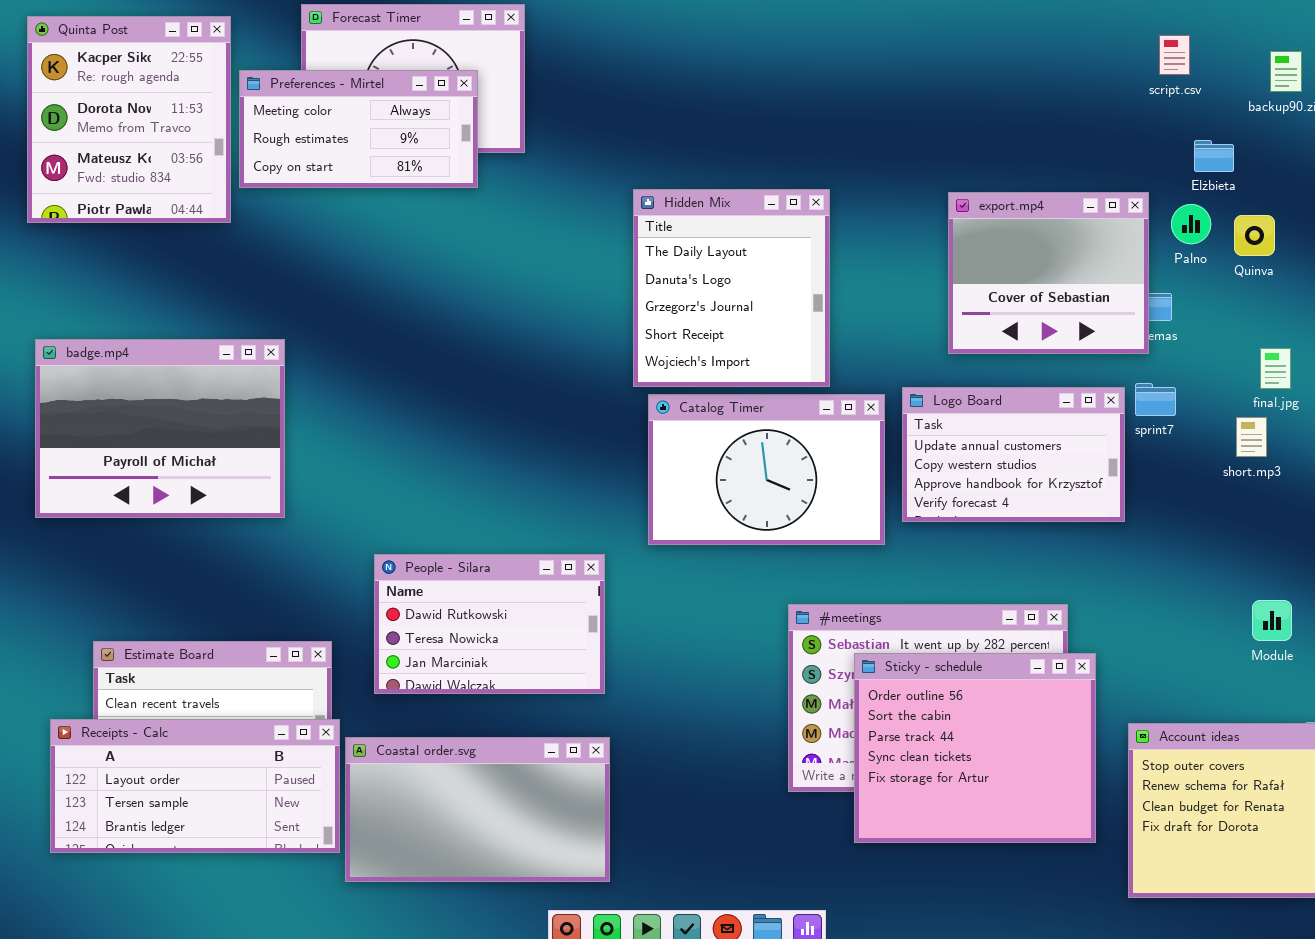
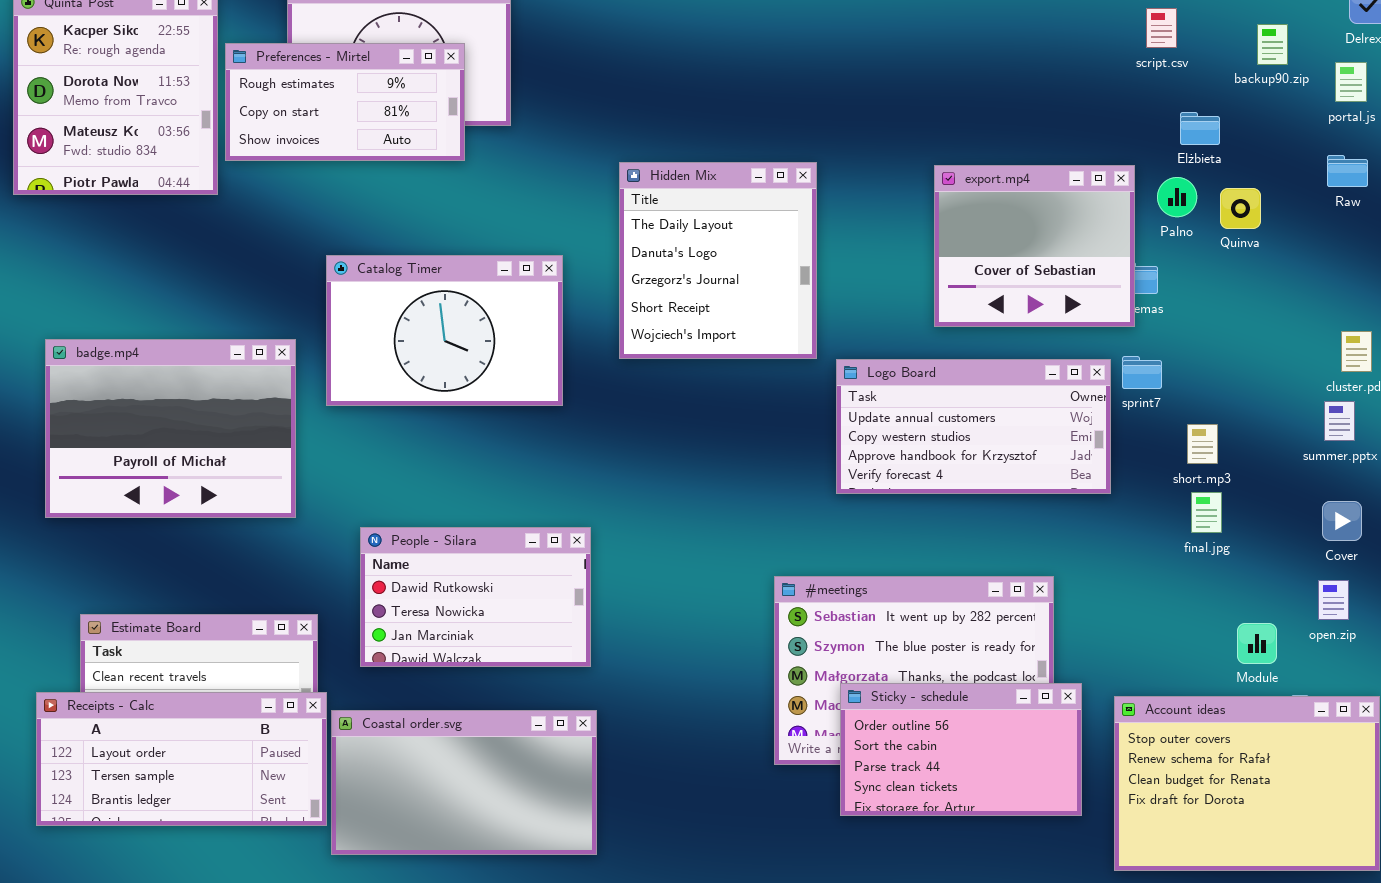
Preferences - Mirtel: [239,70,478,188] -> [225,43,465,161], scrolled down 1 row
badge.mp4: [35,339,285,518] -> [45,339,296,518], moved
final.jpg: [1260,348,1291,389] -> [1191,492,1222,533], moved
Logo Board: [902,387,1125,522] -> [836,359,1111,494], resized
Catalog Timer: [648,394,885,545] -> [326,255,563,406], moved
short.mp3: [1236,417,1267,457] -> [1187,424,1218,464], moved
Module: [1252,600,1292,641] -> [1237,623,1277,664], moved
Sticky - schedule: [854,653,1096,843] -> [840,683,1082,816], resized

